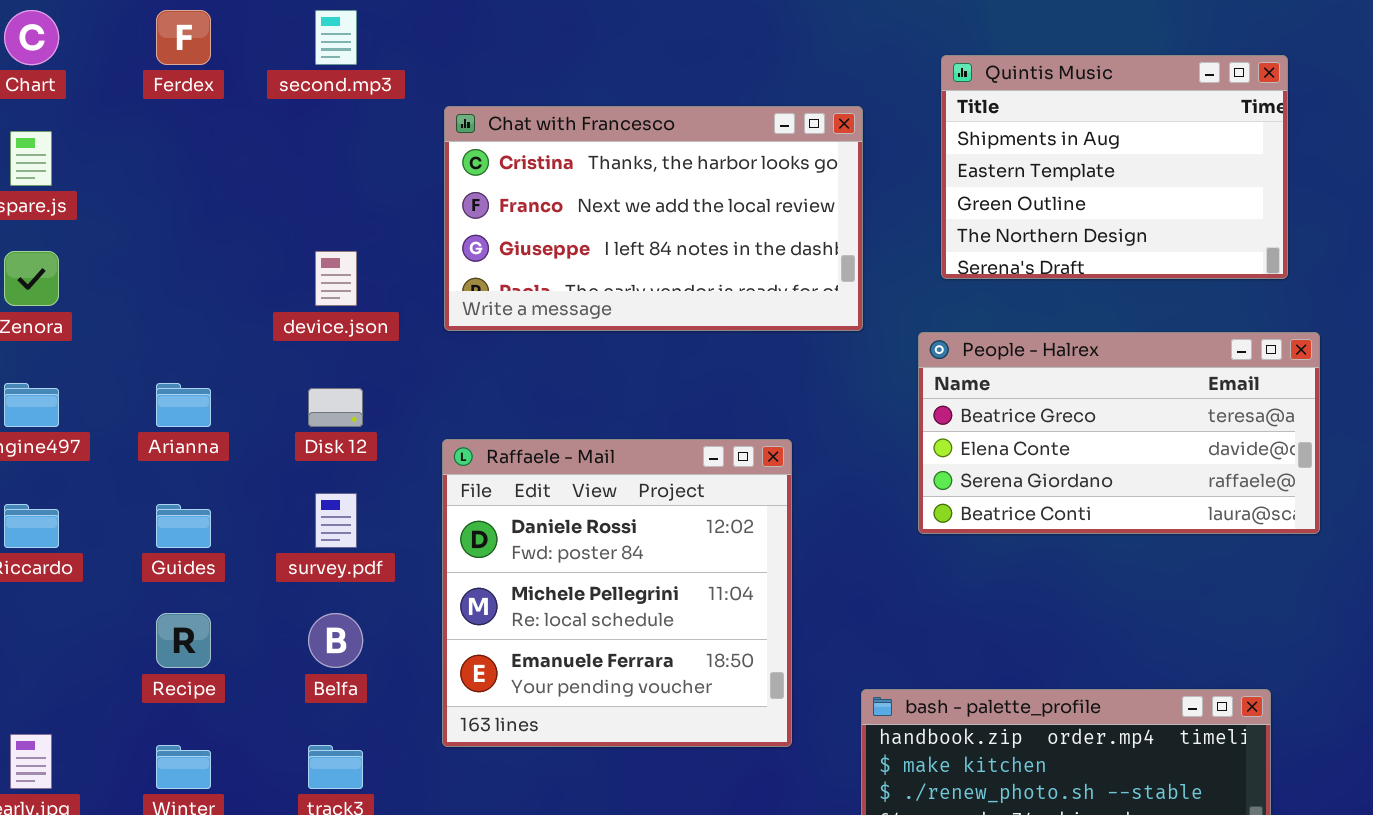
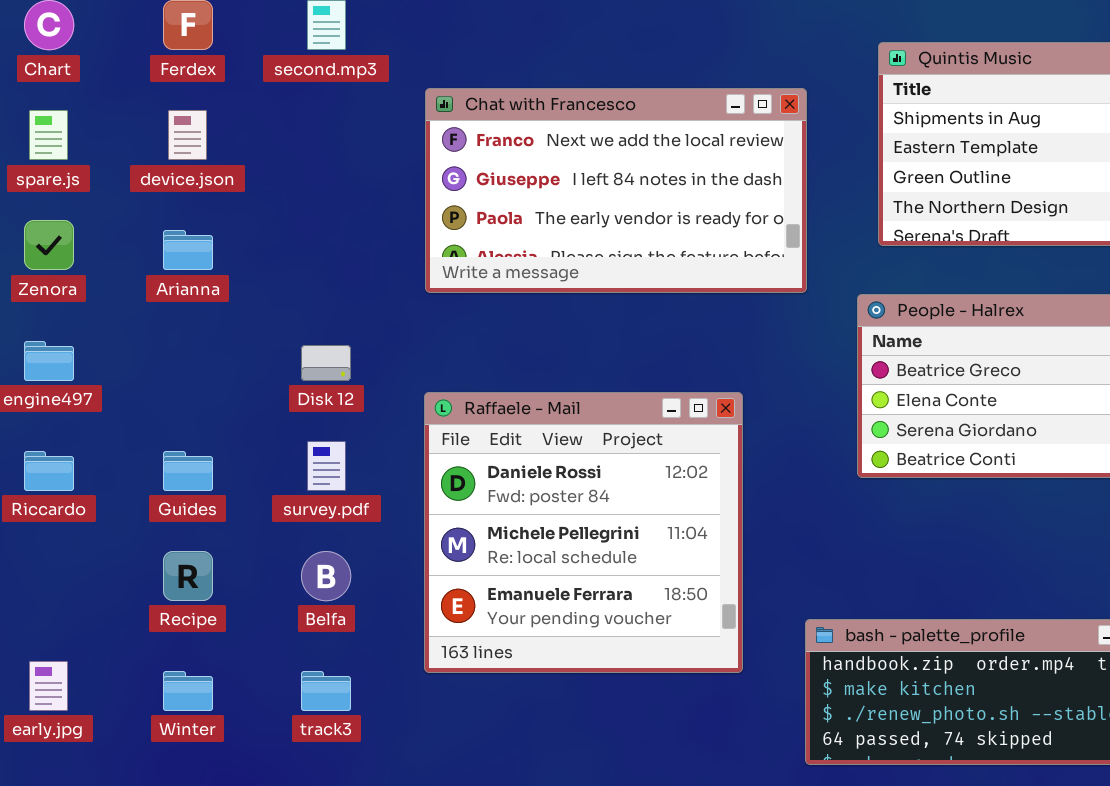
Chat with Francesco: [444,106,863,331] -> [425,88,807,293], scrolled down 1 row
device.json: [315,251,357,306] -> [168,110,207,160], moved
Arianna: [156,383,211,427] -> [163,230,213,270], moved

